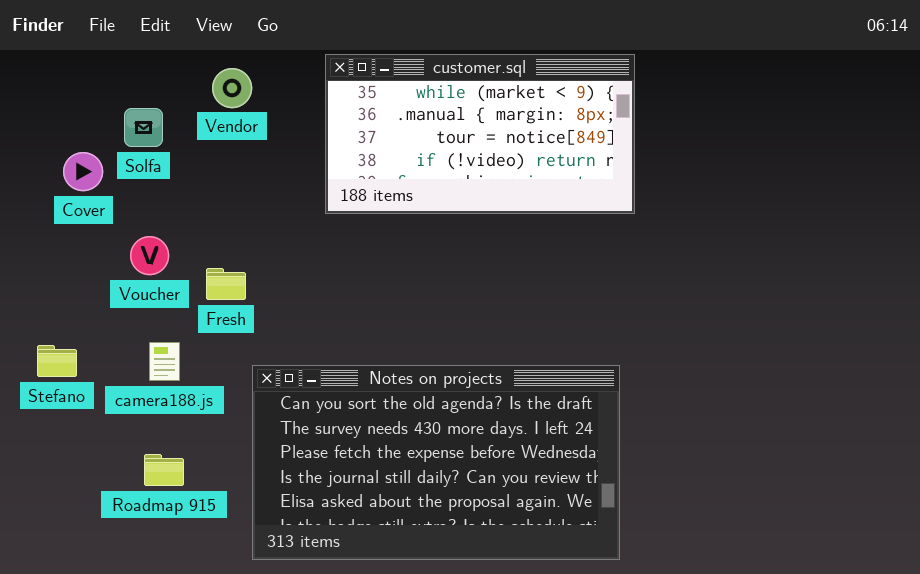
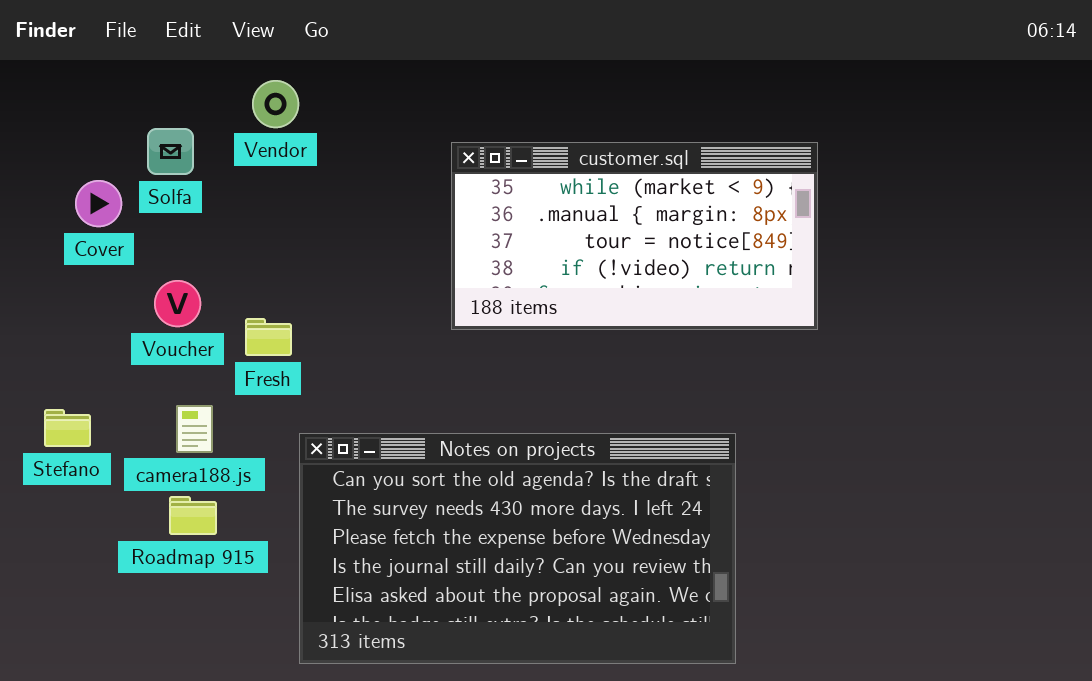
customer.sql: [325,54,635,214] -> [451,142,818,330], moved
Roadmap 915: [144,454,184,486] -> [169,496,217,535], moved

